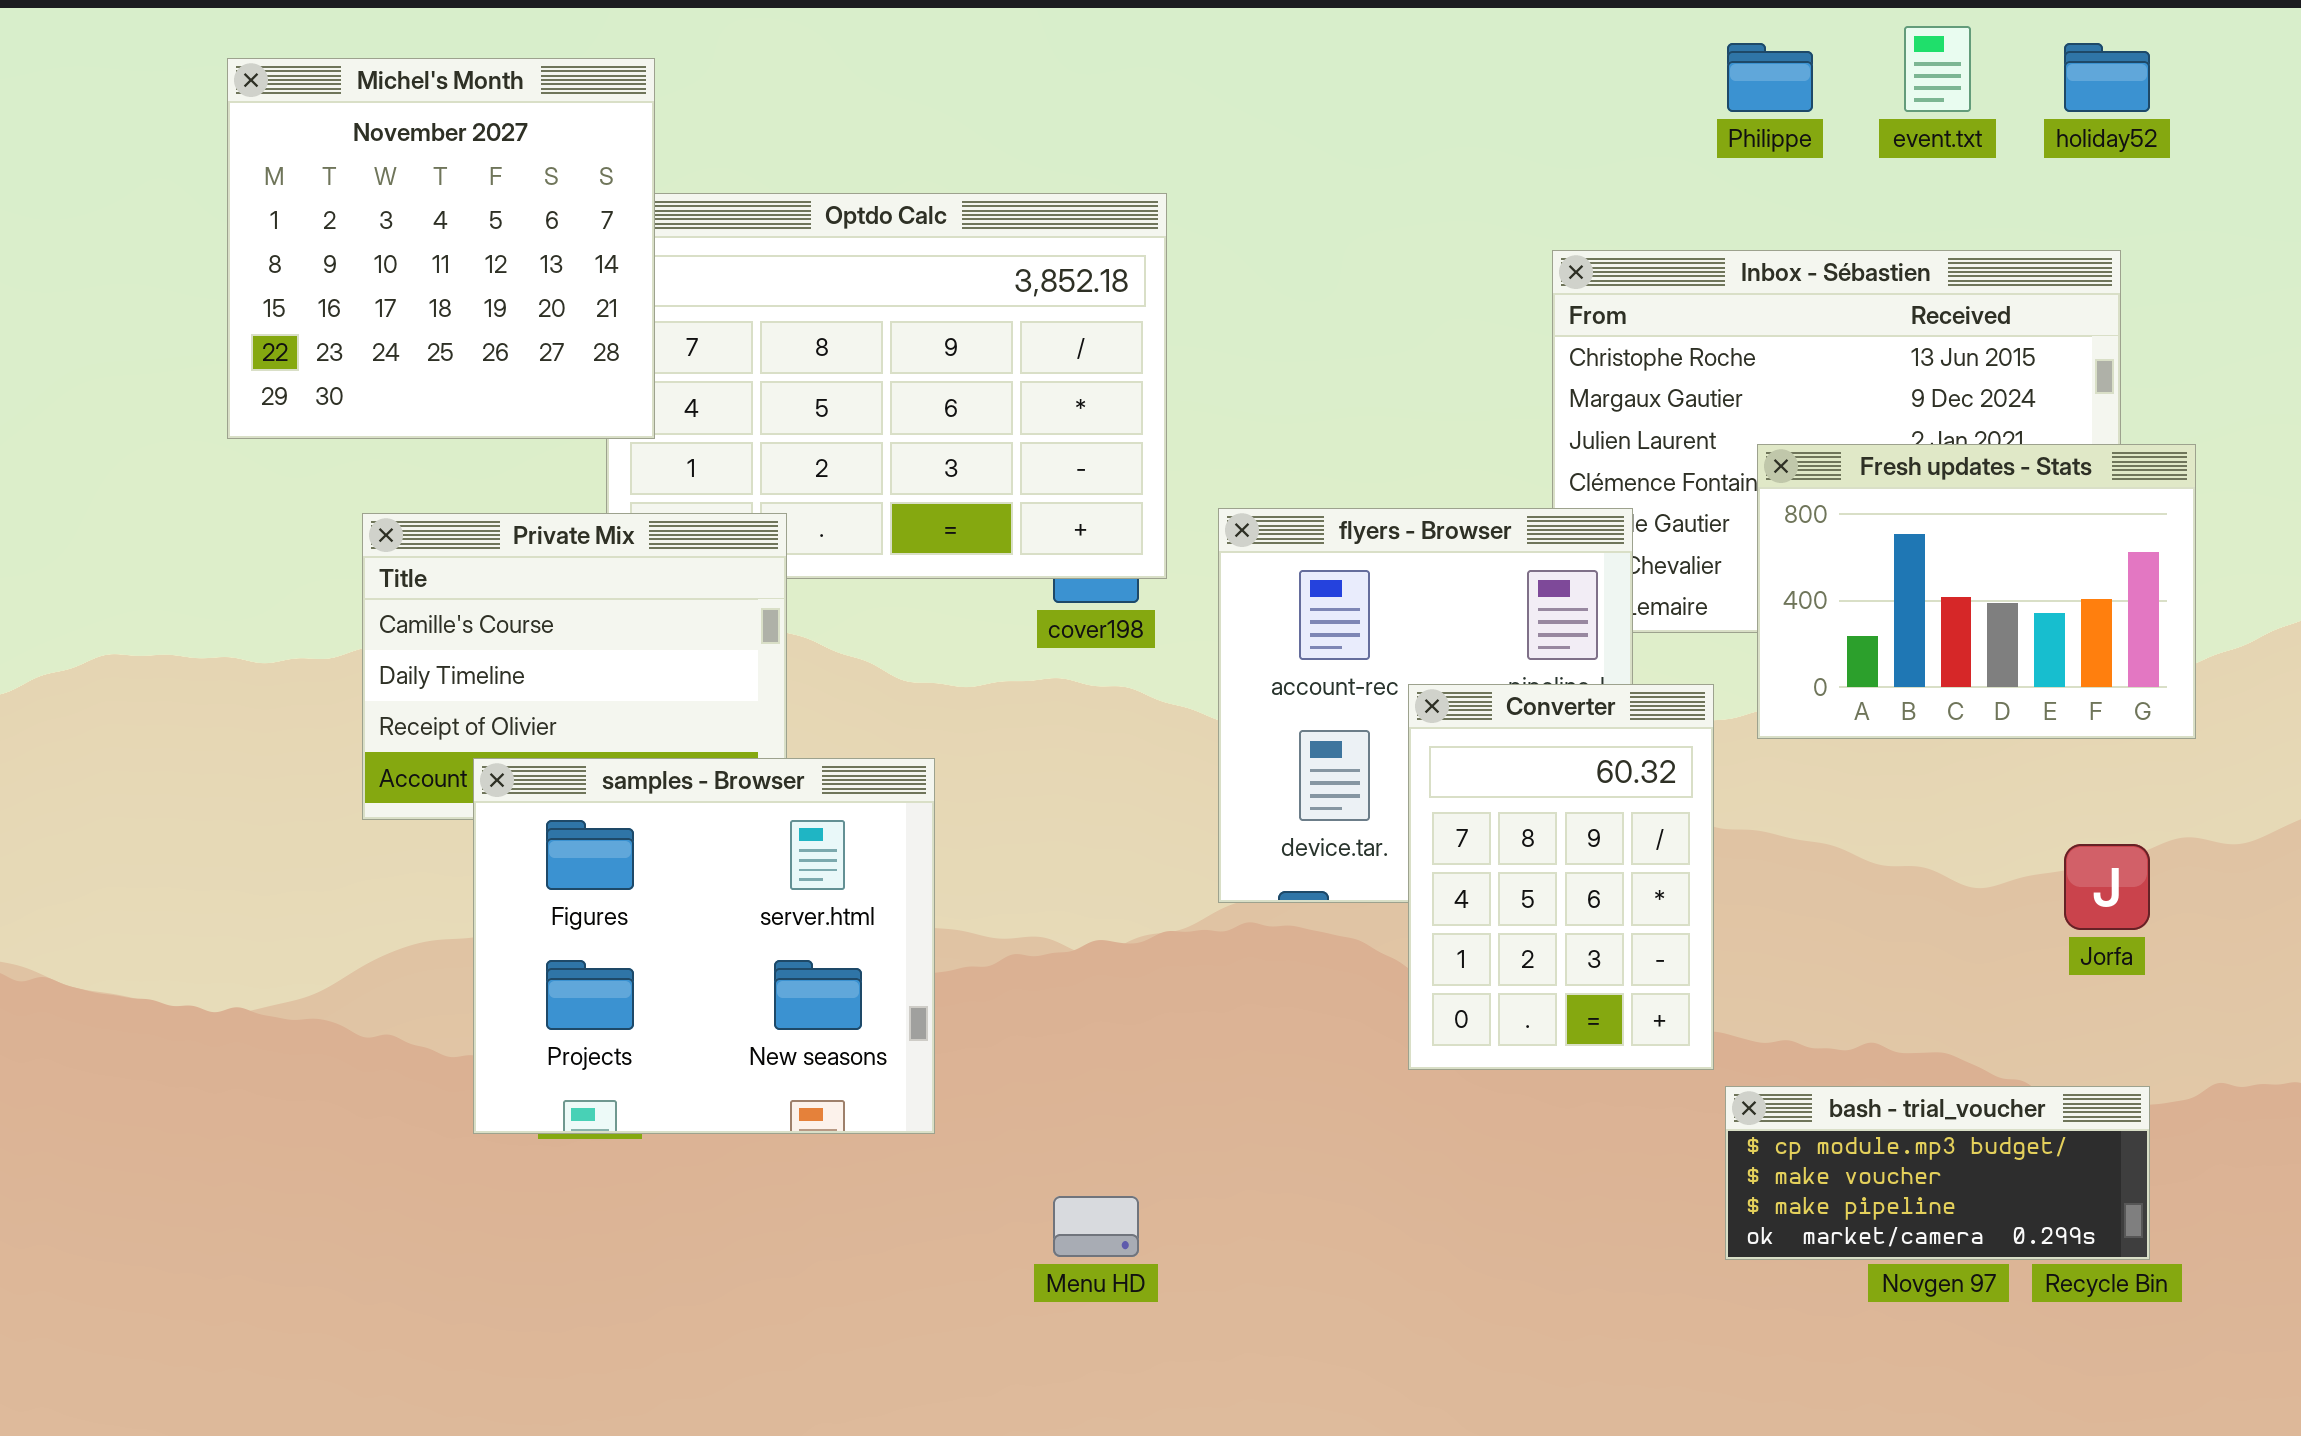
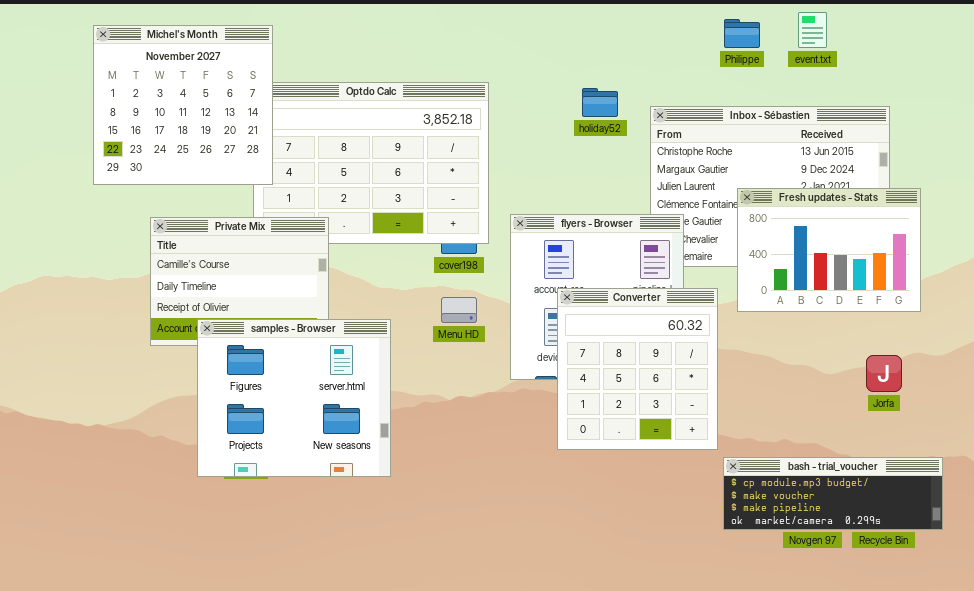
holiday52: [2064,43,2150,112] -> [582,88,618,117], moved
Converter: [1408,684,1714,1070] -> [557,288,718,450], resized
bash - trial_voucher: [1725,1086,2150,1260] -> [723,457,943,530], resized
Menu HD: [1053,1196,1139,1257] -> [441,297,477,323], moved

